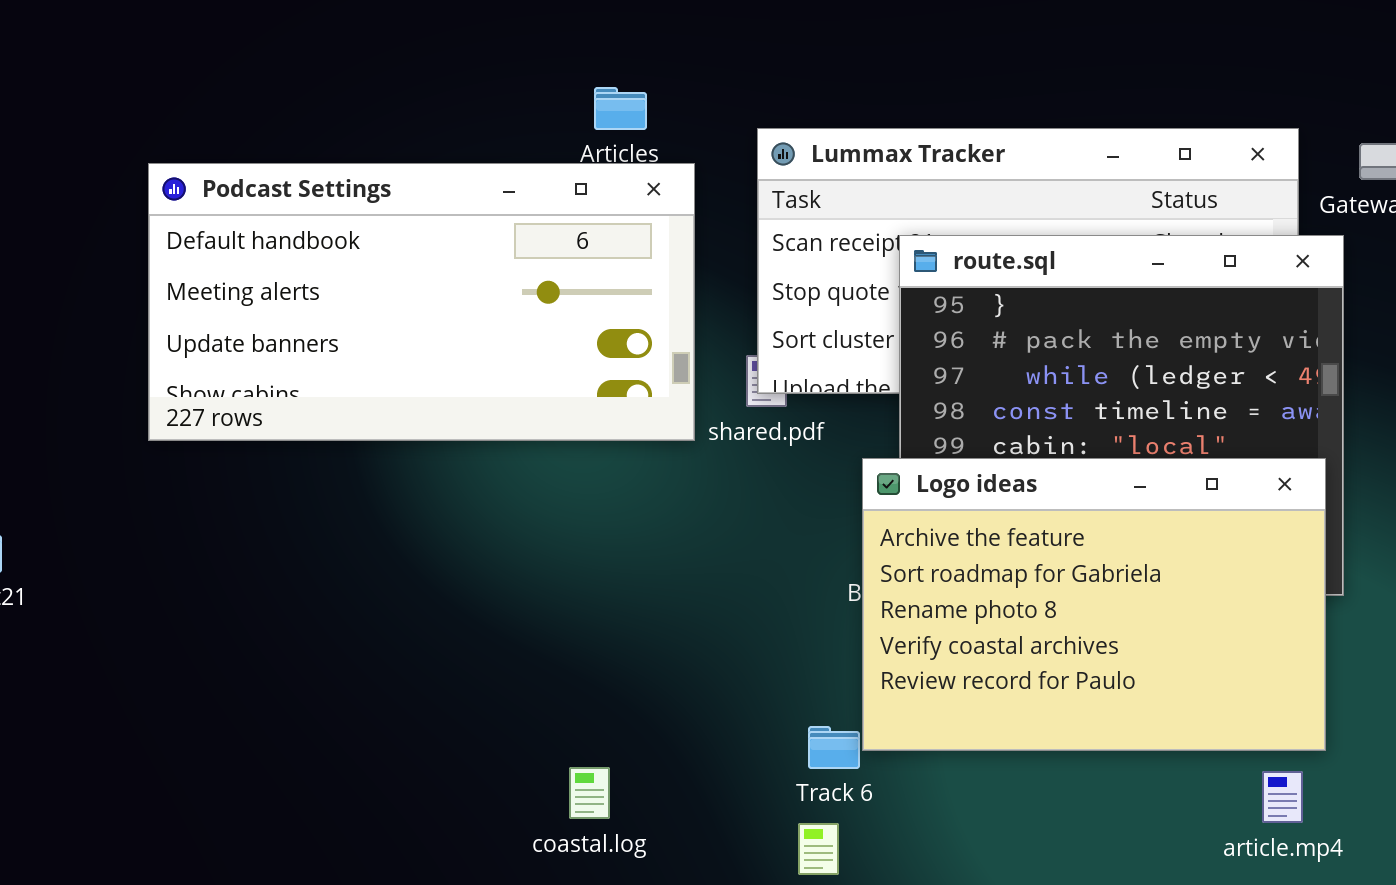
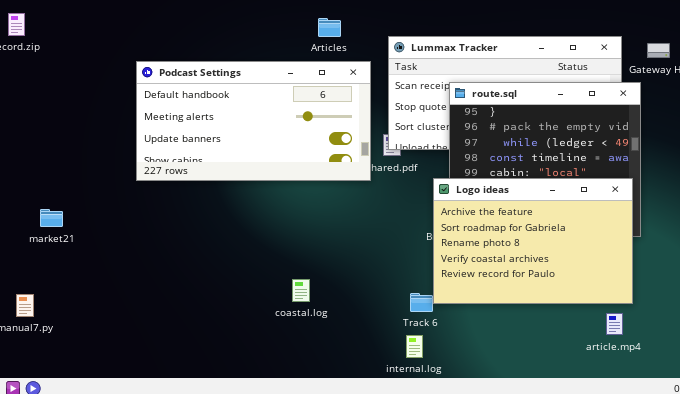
Podcast Settings: [148,163,695,441] -> [136,61,371,181], moved
coastal.log: [569,767,610,819] -> [292,279,310,302], moved

